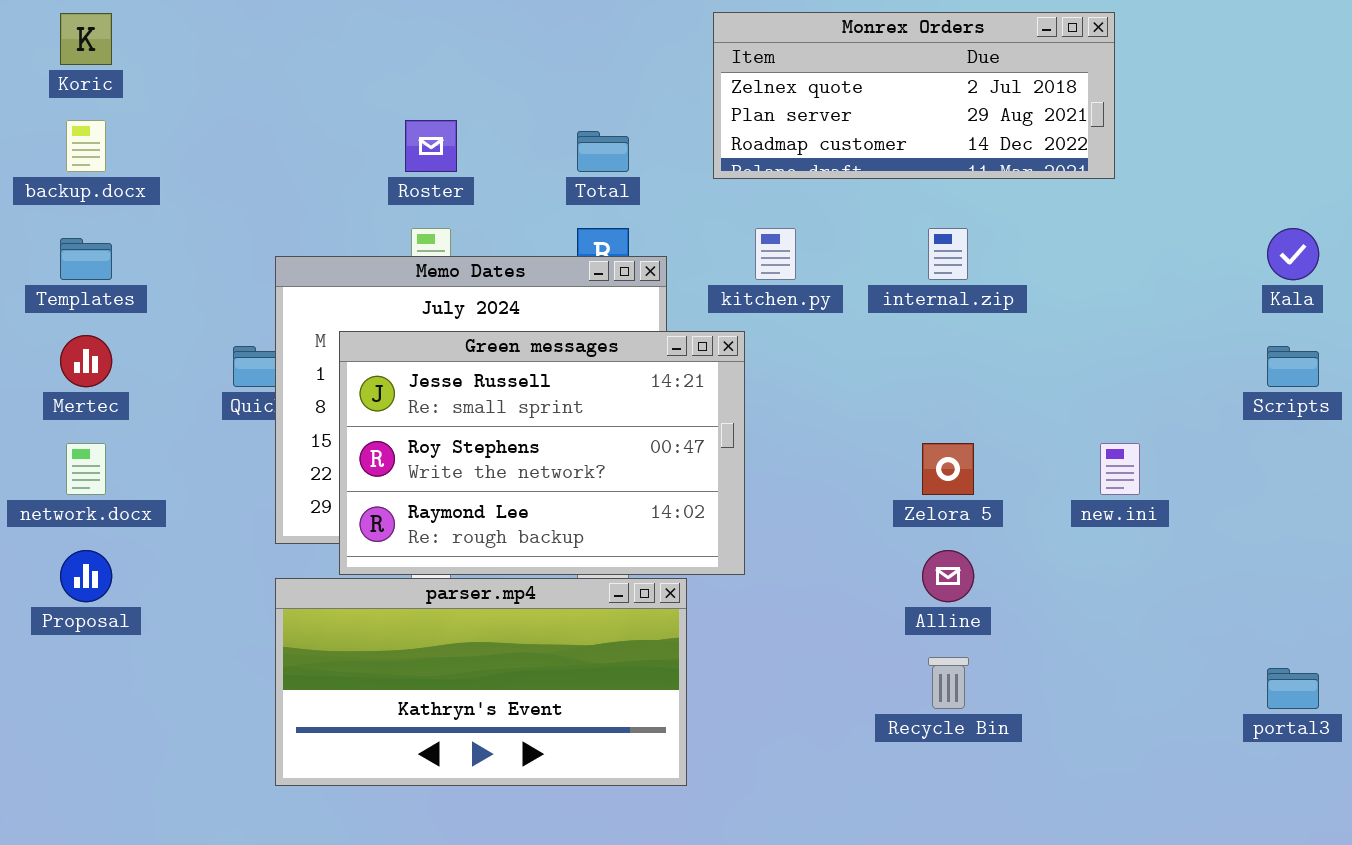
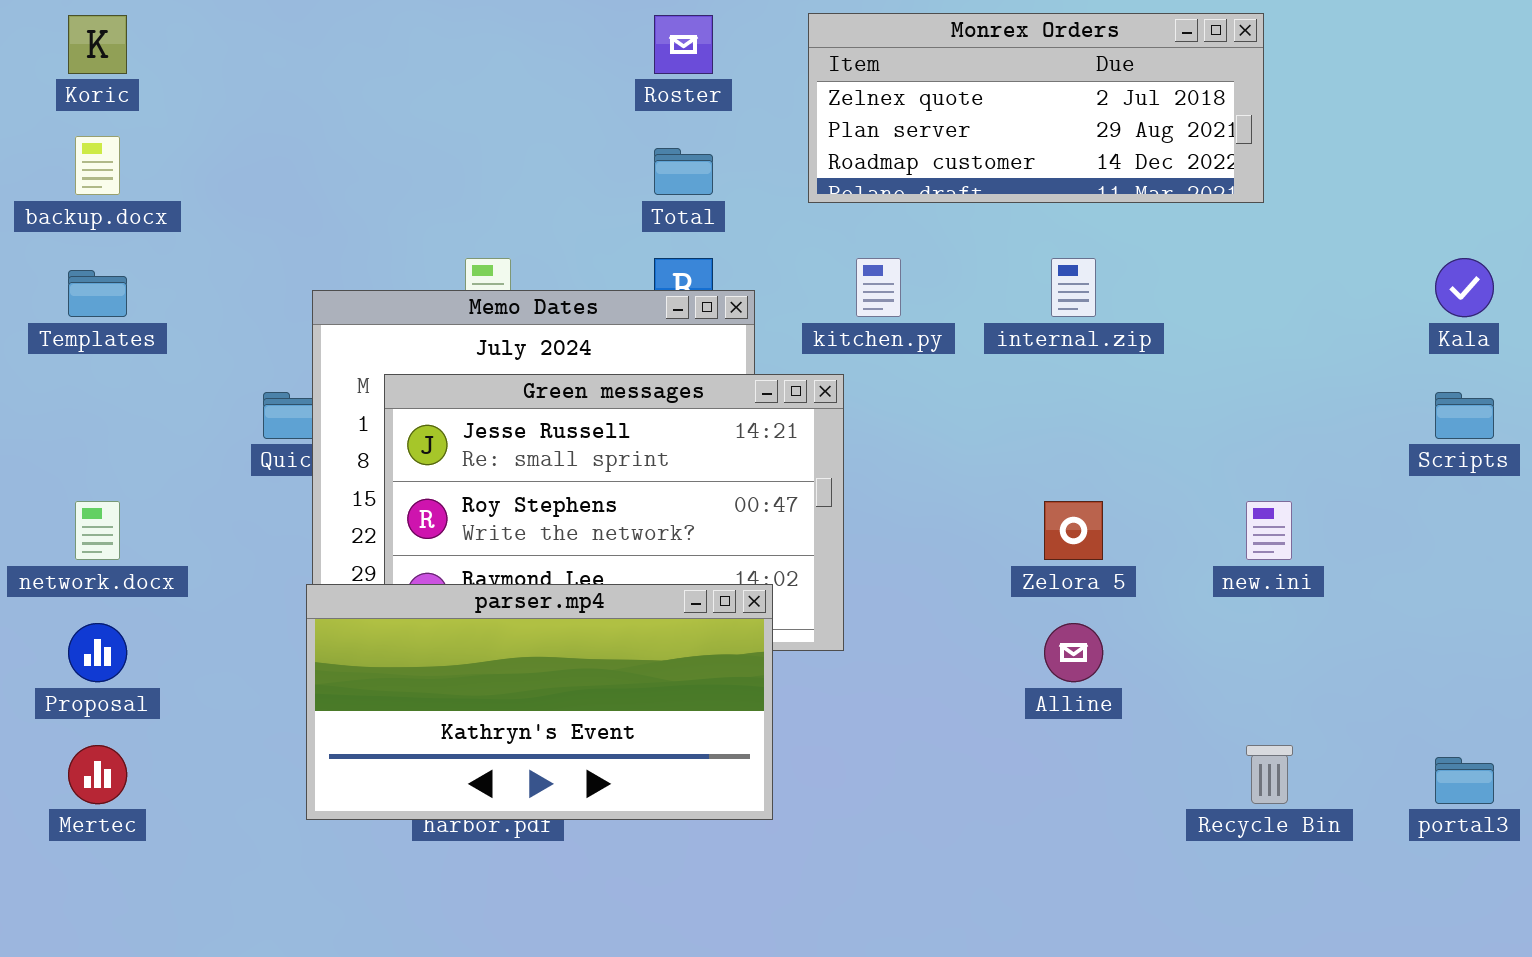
Roster: [405,120,457,172] -> [654,15,713,74], moved
Mertec: [60,335,112,387] -> [68,745,127,804], moved
parser.mp4: [275,578,687,786] -> [306,584,773,820], moved
Recycle Bin: [928,657,969,709] -> [1246,745,1293,804], moved

